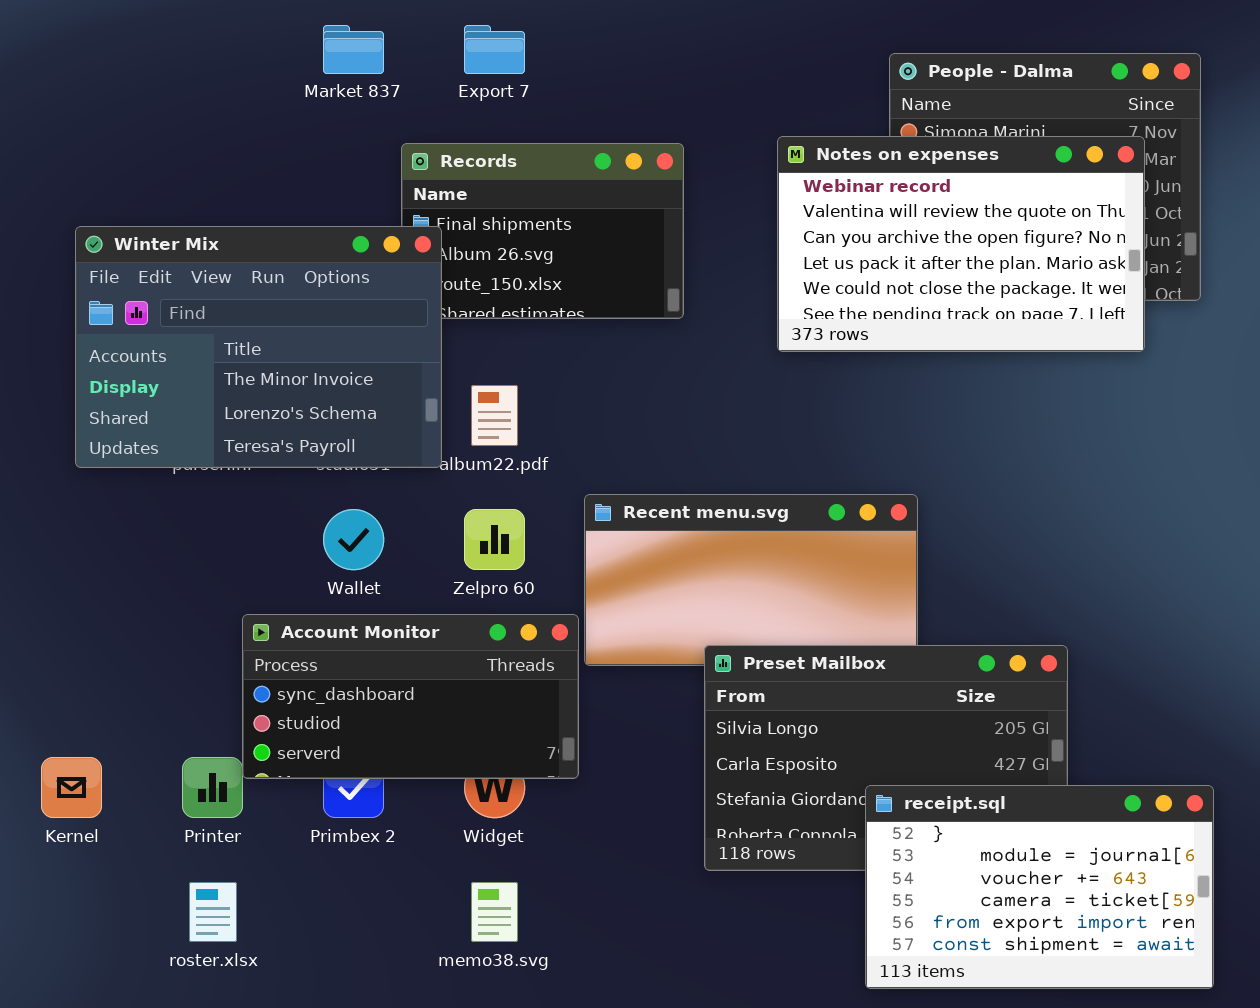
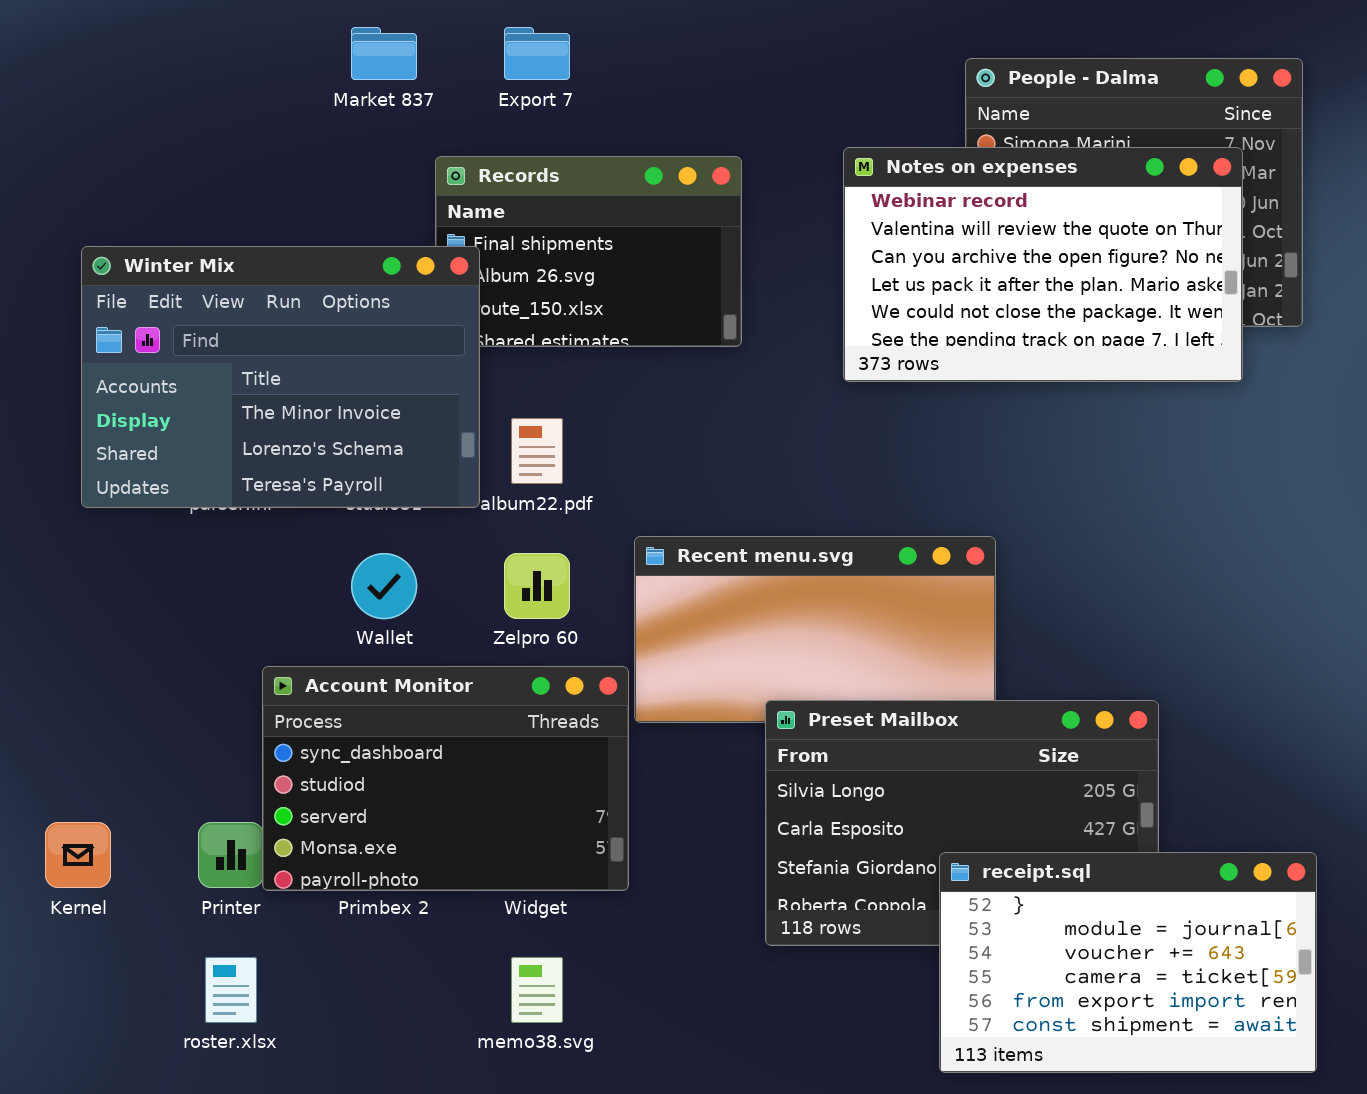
Account Monitor: [242,614,579,779] -> [262,666,629,891], resized

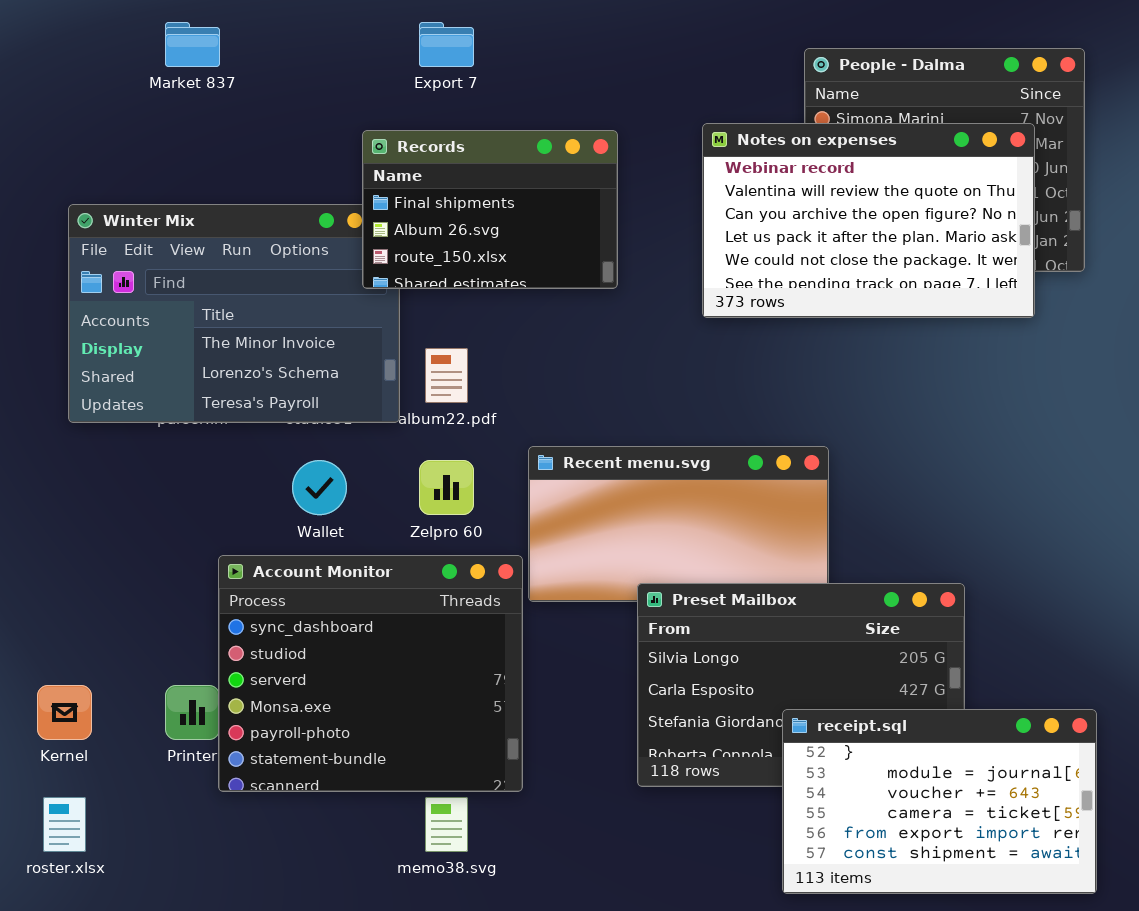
Market 837: [351,27,417,80] -> [165,22,220,67], moved
Records: [435,156,742,347] -> [362,130,618,289], raised
Account Monitor: [262,666,629,891] -> [218,555,523,792], resized
roster.xlsx: [205,957,257,1023] -> [43,797,86,852], moved

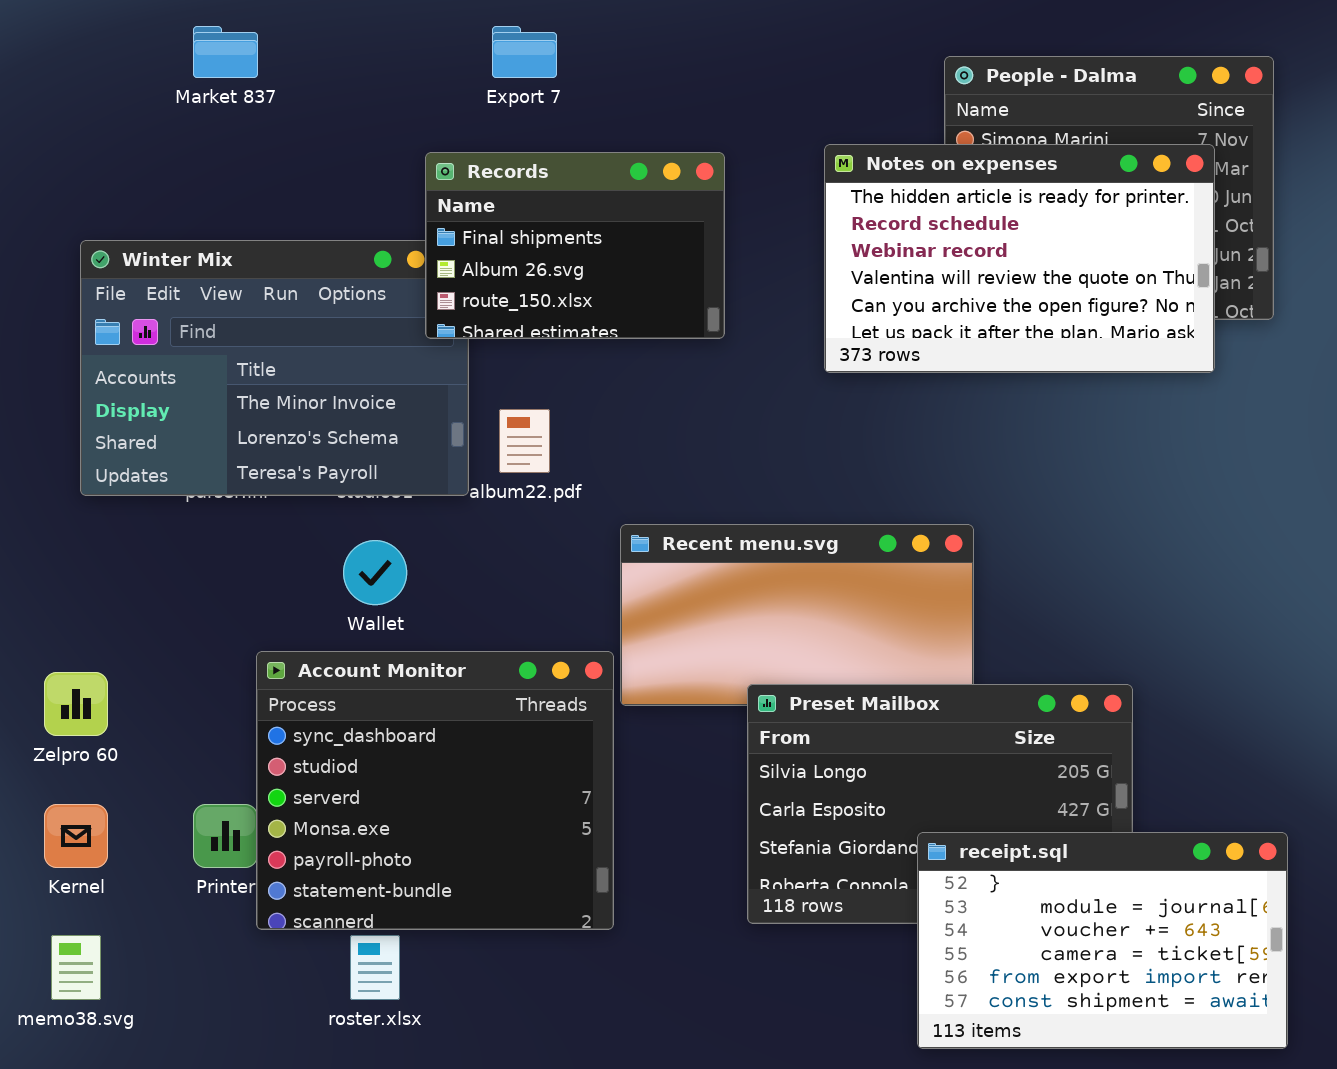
Notes on expenses: [702,123,1035,318] -> [824,144,1215,373], scrolled up 2 rows
Zelpro 60: [419,460,474,515] -> [44,672,108,736], moved
roster.xlsx: [43,797,86,852] -> [350,935,400,1000], moved
memo38.svg: [425,797,468,852] -> [51,935,101,1000], moved

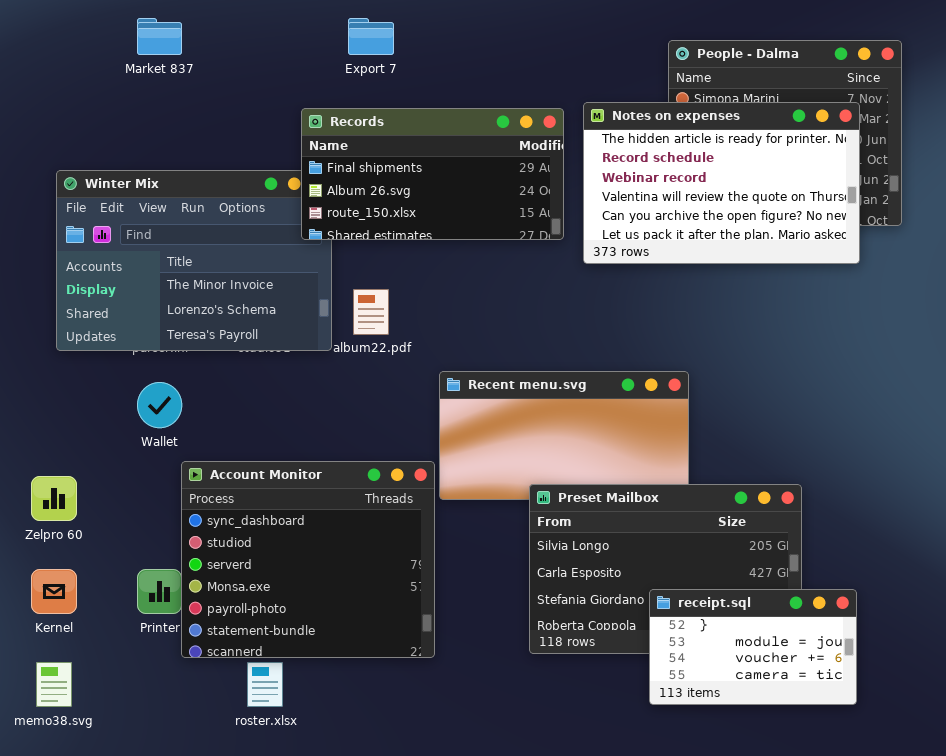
Records: [425,152,725,339] -> [301,108,564,240], resized
Wallet: [343,540,407,605] -> [137,382,182,428], moved
receipt.sql: [917,832,1288,1049] -> [649,589,857,705], resized

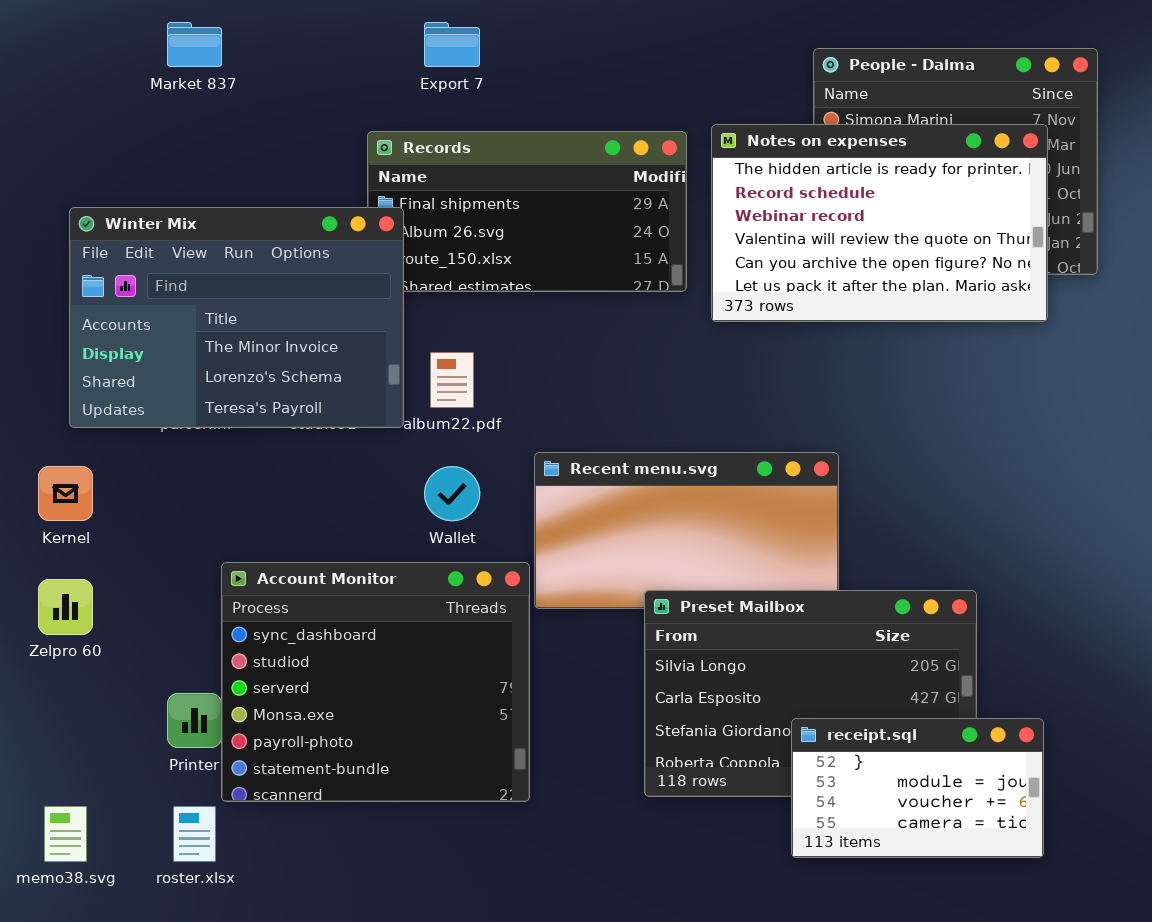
Winter Mix: [56,170,332,351] -> [69,207,404,428], raised
Wallet: [137,382,182,428] -> [424,466,480,521], moved
Kernel: [31,569,77,614] -> [38,466,93,521], moved
roster.xlsx: [247,662,283,707] -> [173,806,216,862], moved

